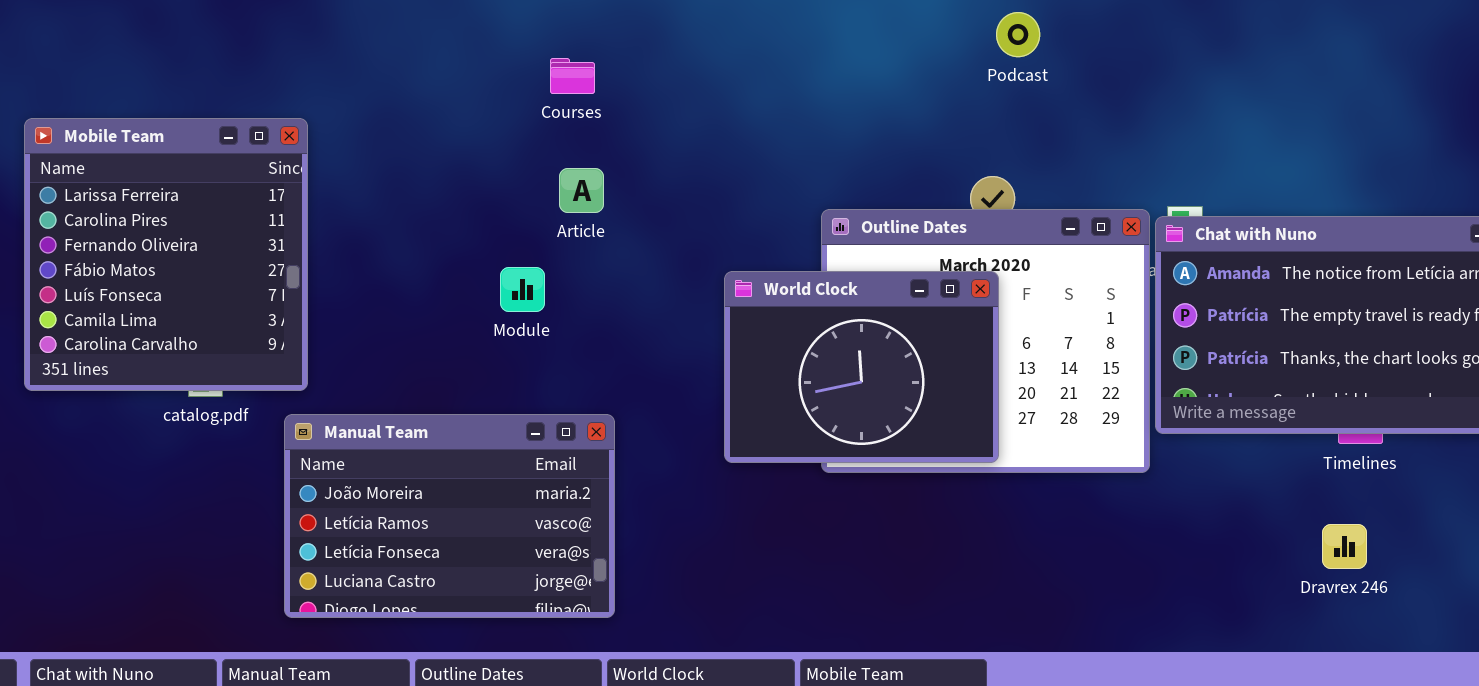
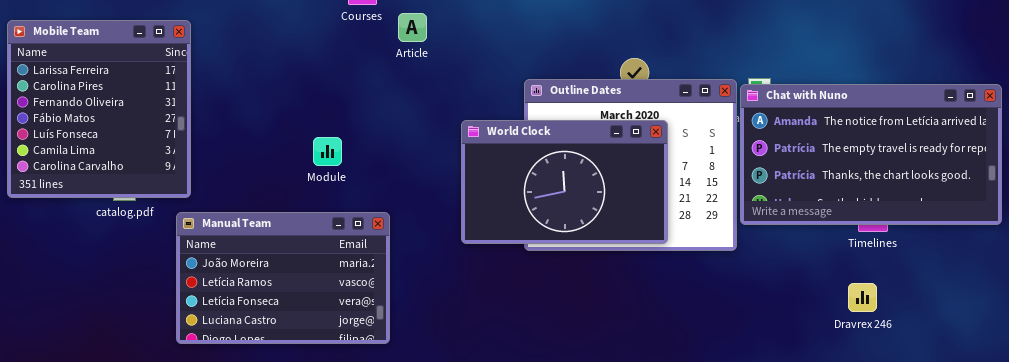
Article: [559,168,604,213] -> [398,13,427,42], moved
Module: [500,267,545,312] -> [313,137,342,166], moved
World Clock: [724,271,999,463] -> [461,120,668,244], resized

